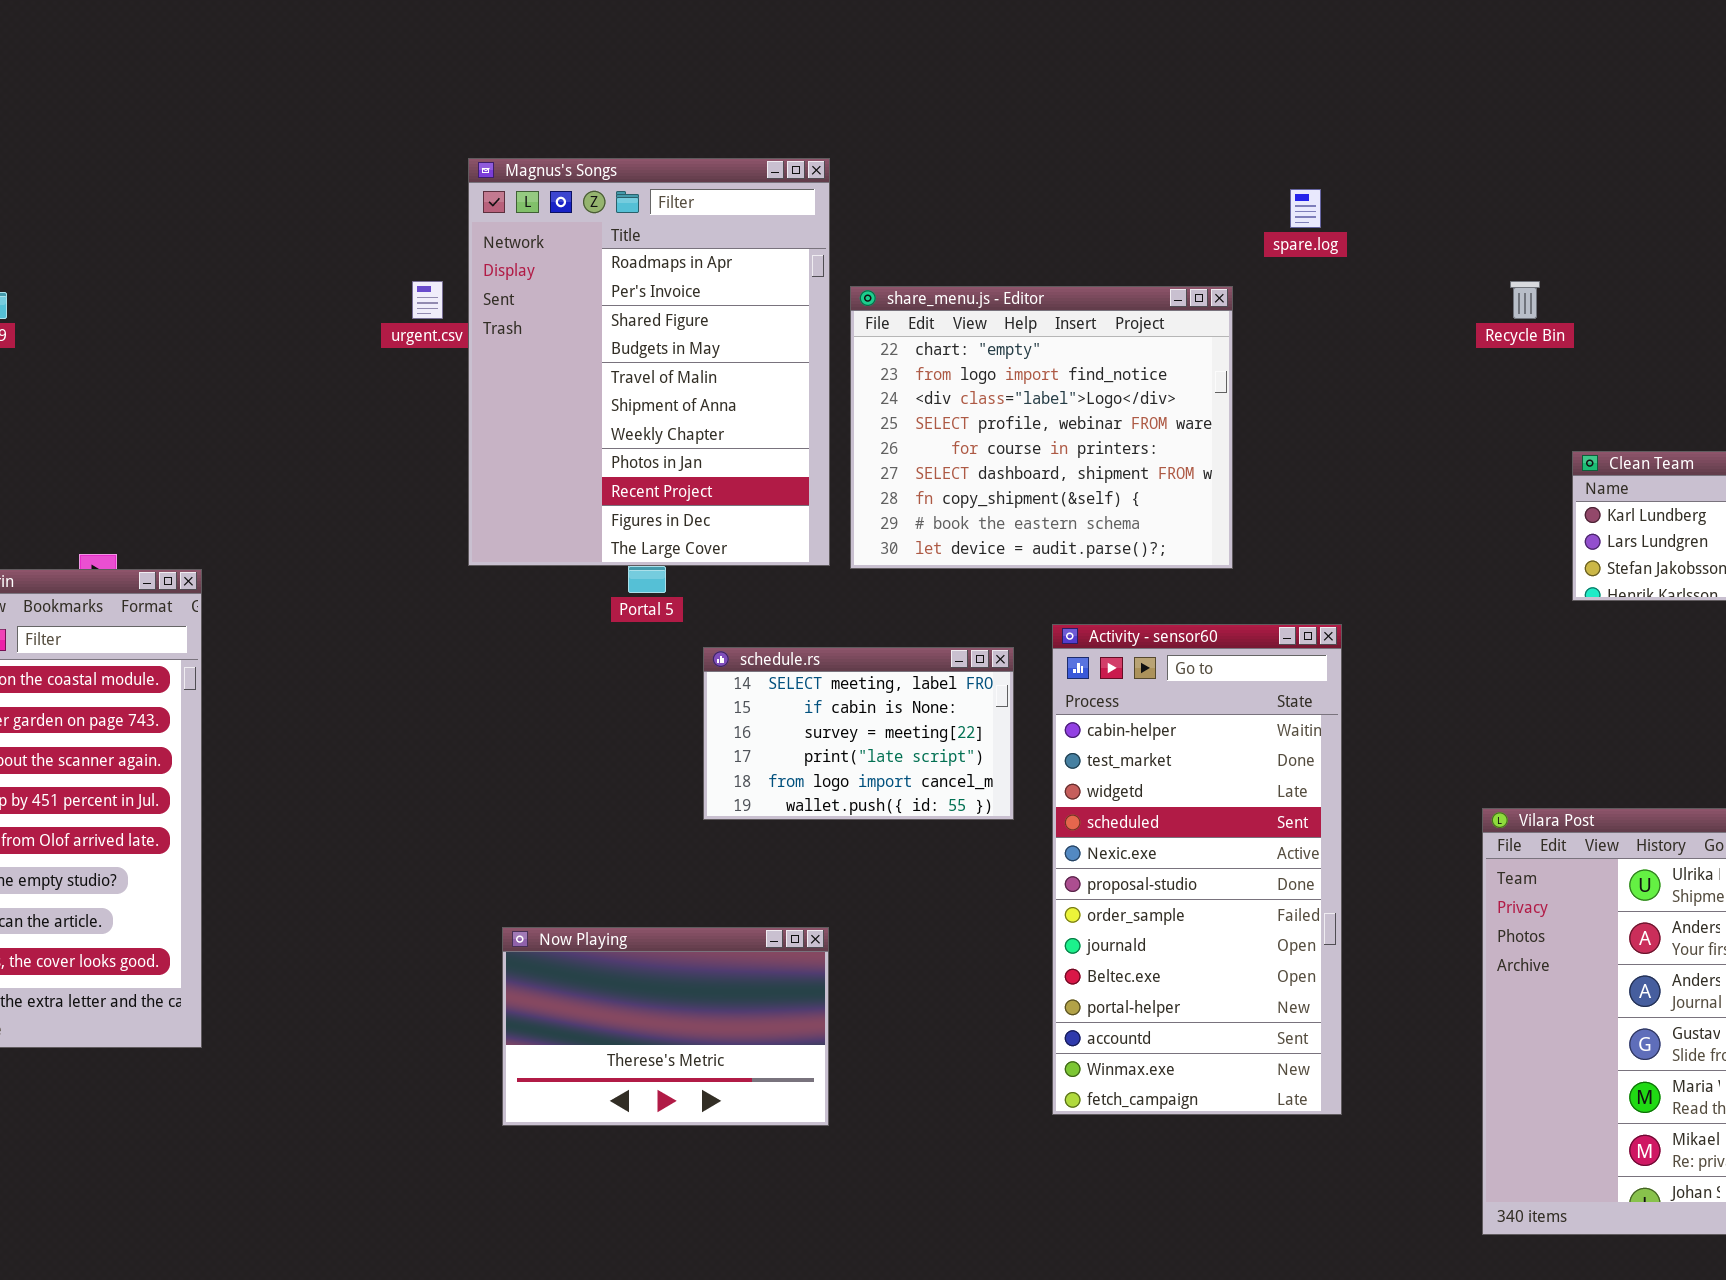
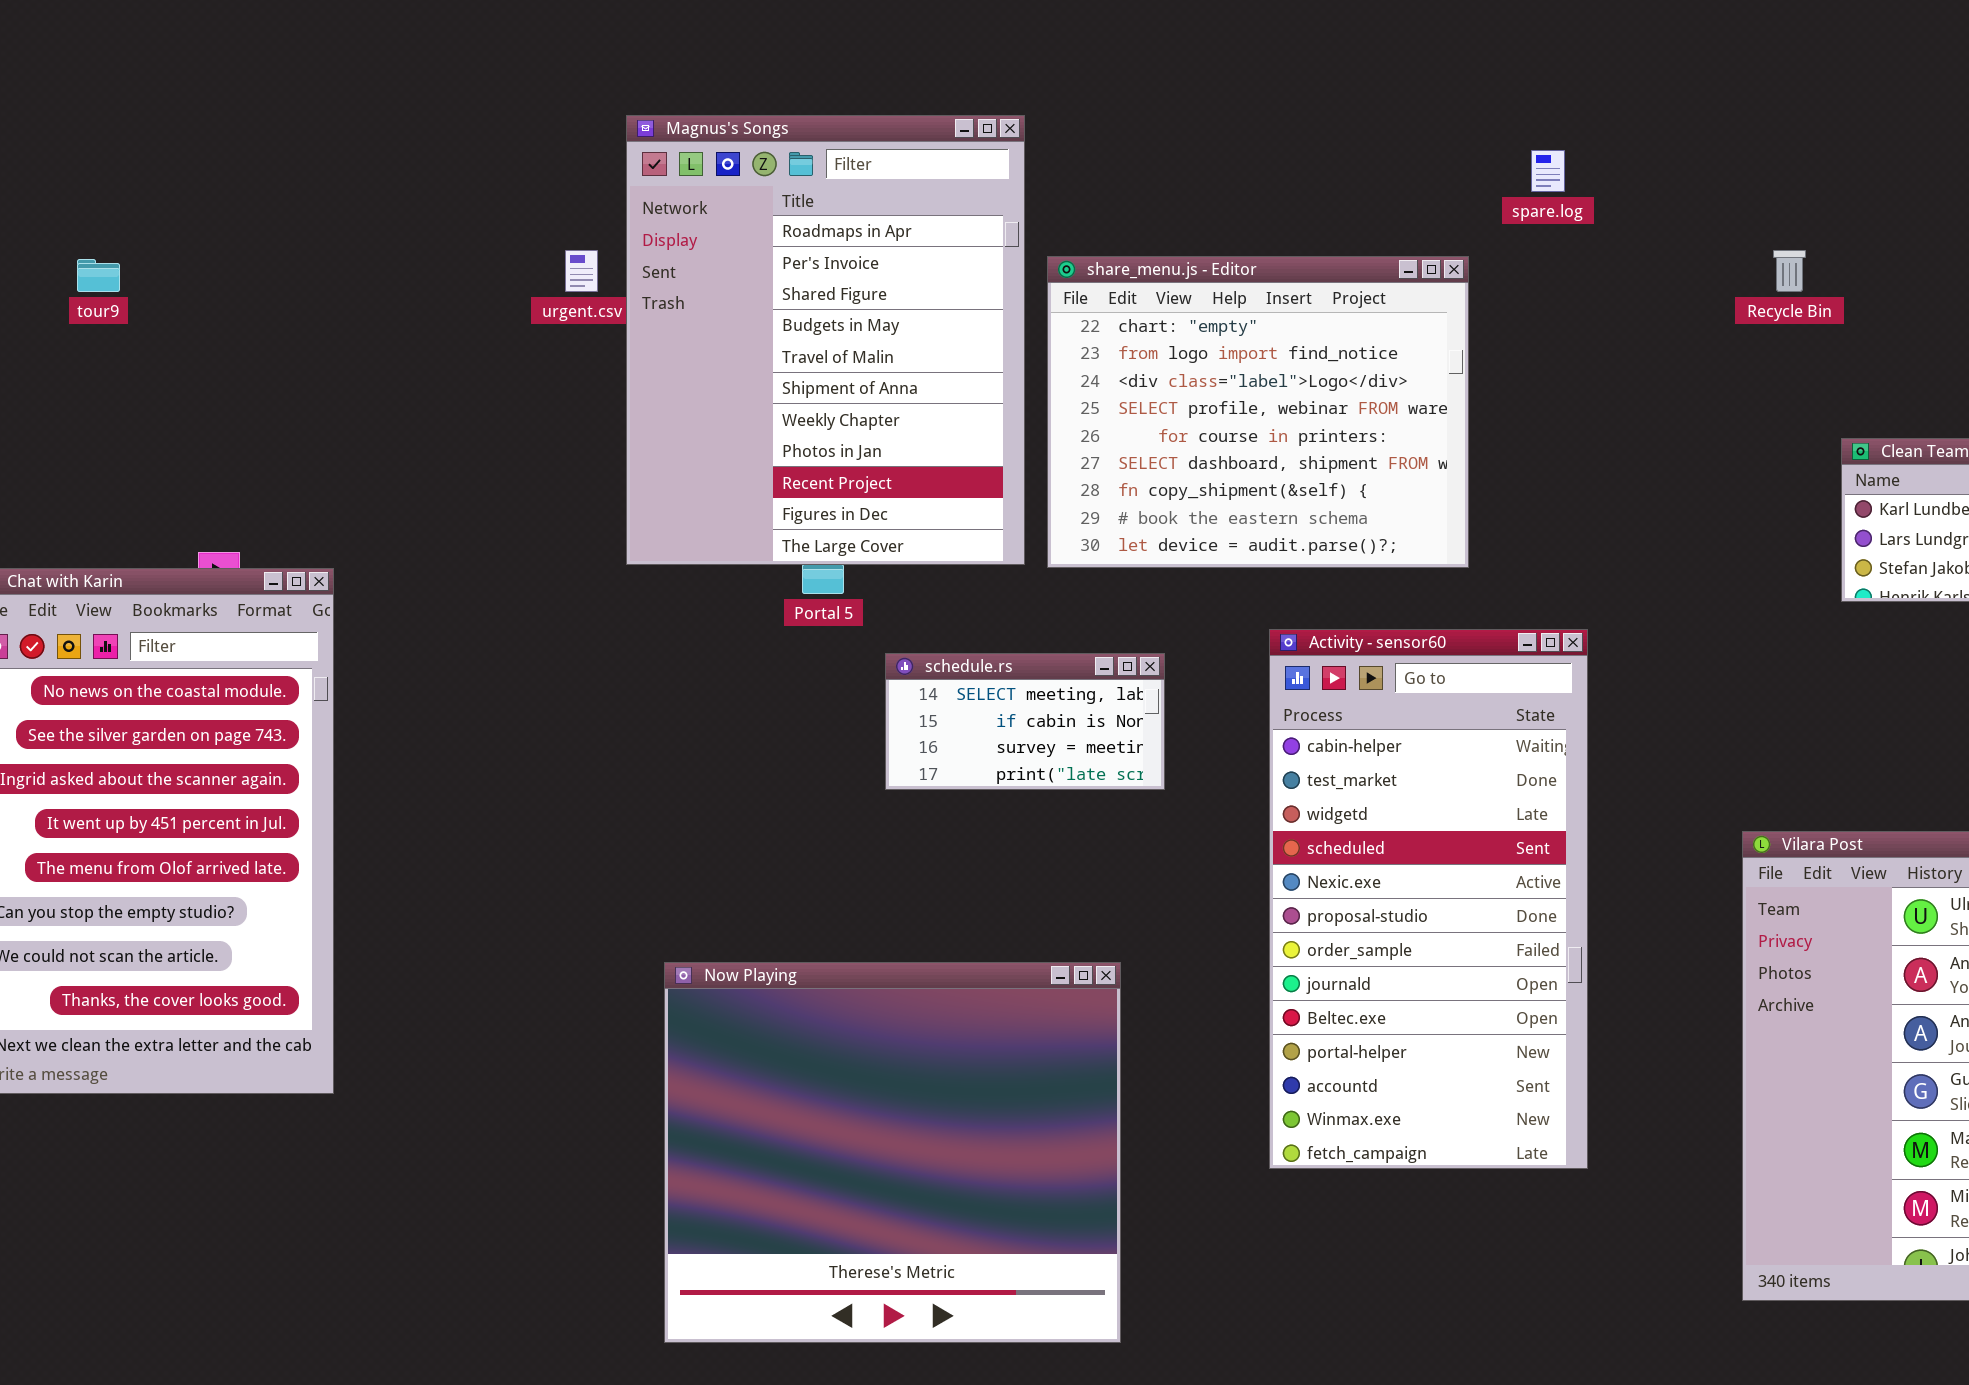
schedule.rs: [703,647,1014,820] -> [885,653,1165,790], resized
Now Playing: [502,927,829,1126] -> [664,962,1121,1343], resized

